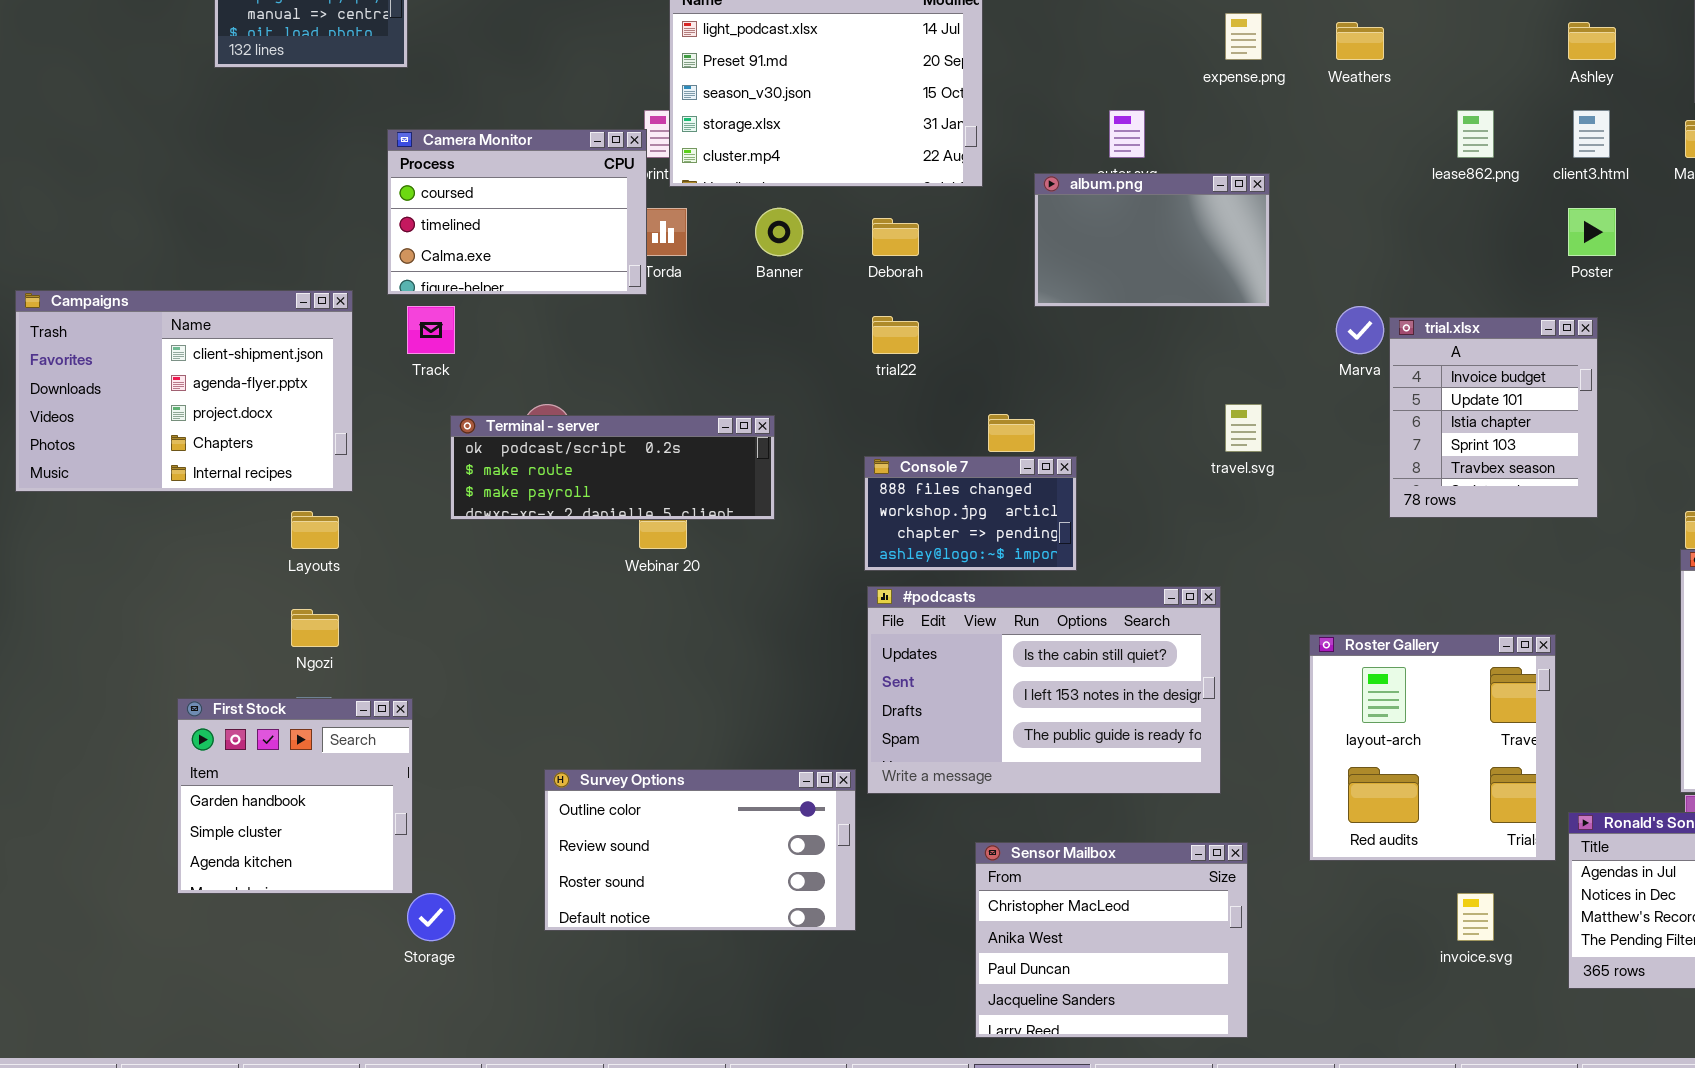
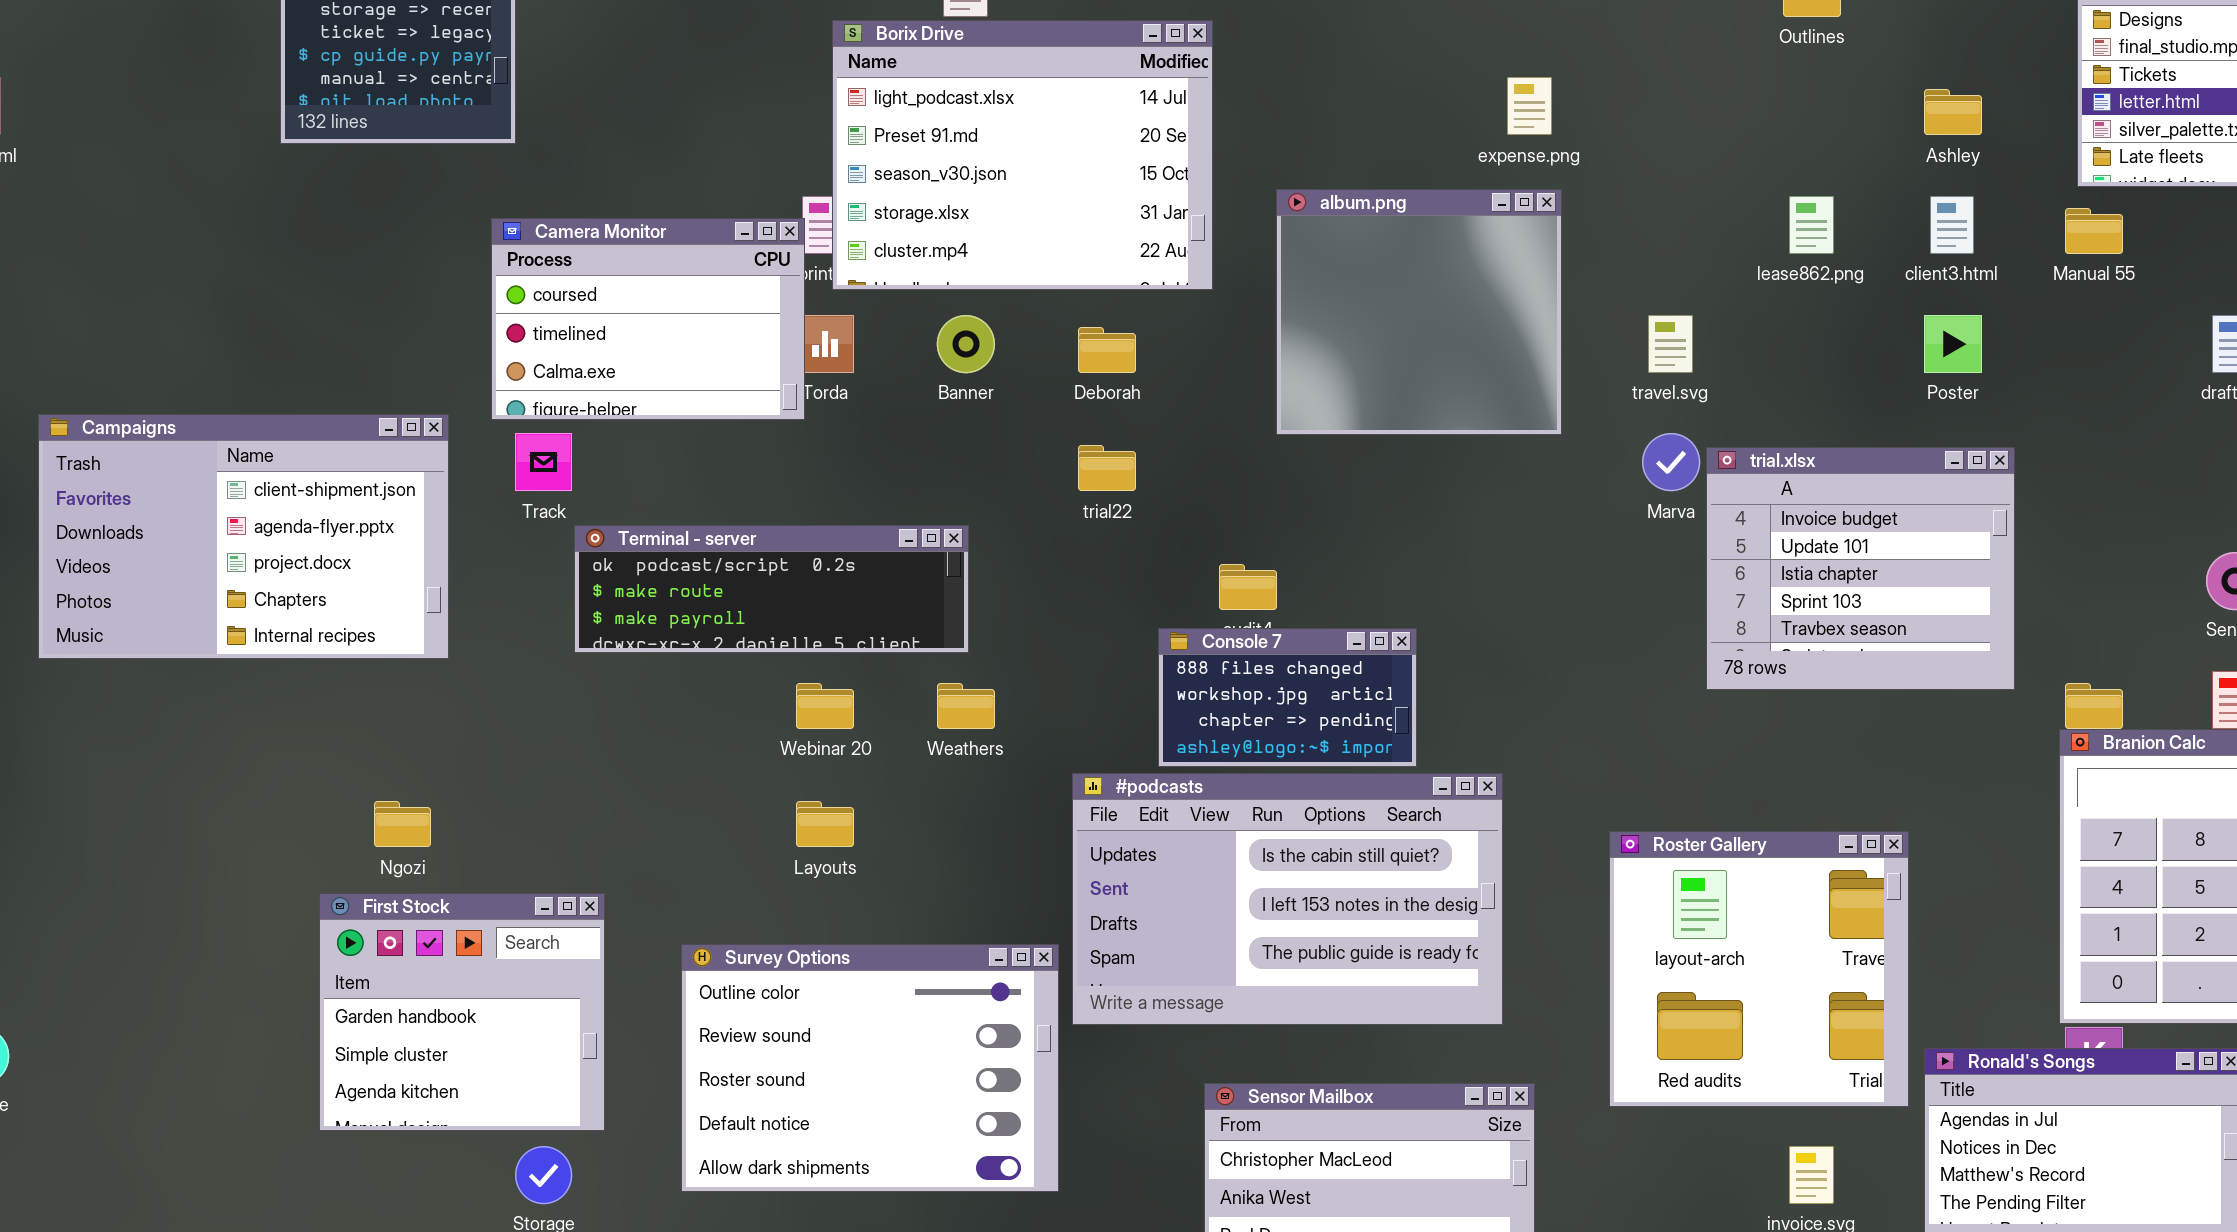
Weathers: [1336,22,1384,60] -> [937,683,995,729], moved
album.png: [1034,173,1270,307] -> [1276,189,1562,435], resized
trial.xlsx: [1389,317,1598,518] -> [1706,447,2015,690], resized
travel.svg: [1225,404,1262,452] -> [1648,315,1693,373], moved
Terminal - server: [450,415,775,520] -> [574,525,969,653], moved
Console 7: [864,456,1077,571] -> [1158,628,1417,767], moved
Layouts: [291,511,339,549] -> [796,801,854,847], moved
First Stock: [177,698,413,894] -> [319,893,605,1131], moved
Survey Options: [544,769,856,931] -> [681,944,1059,1192], resized

